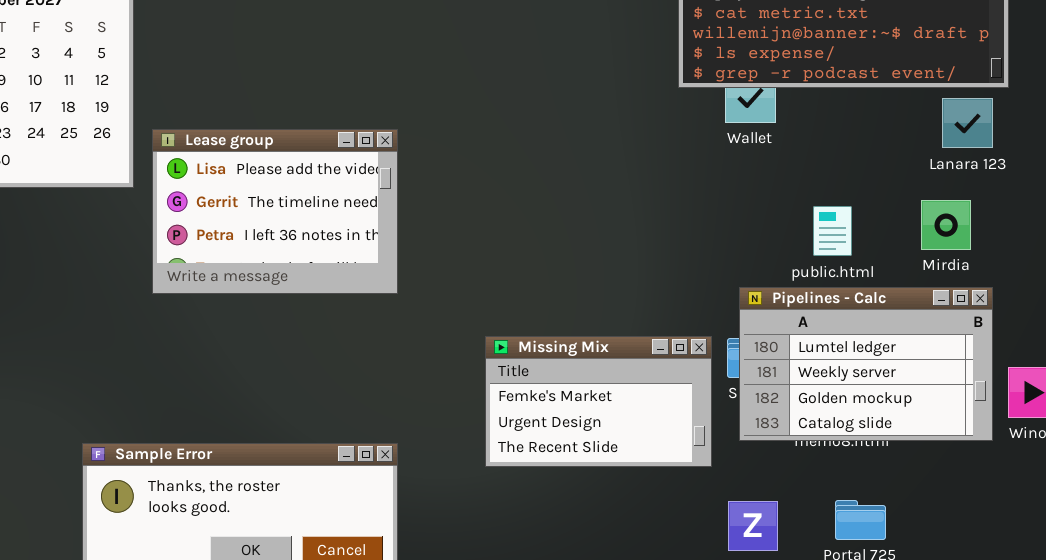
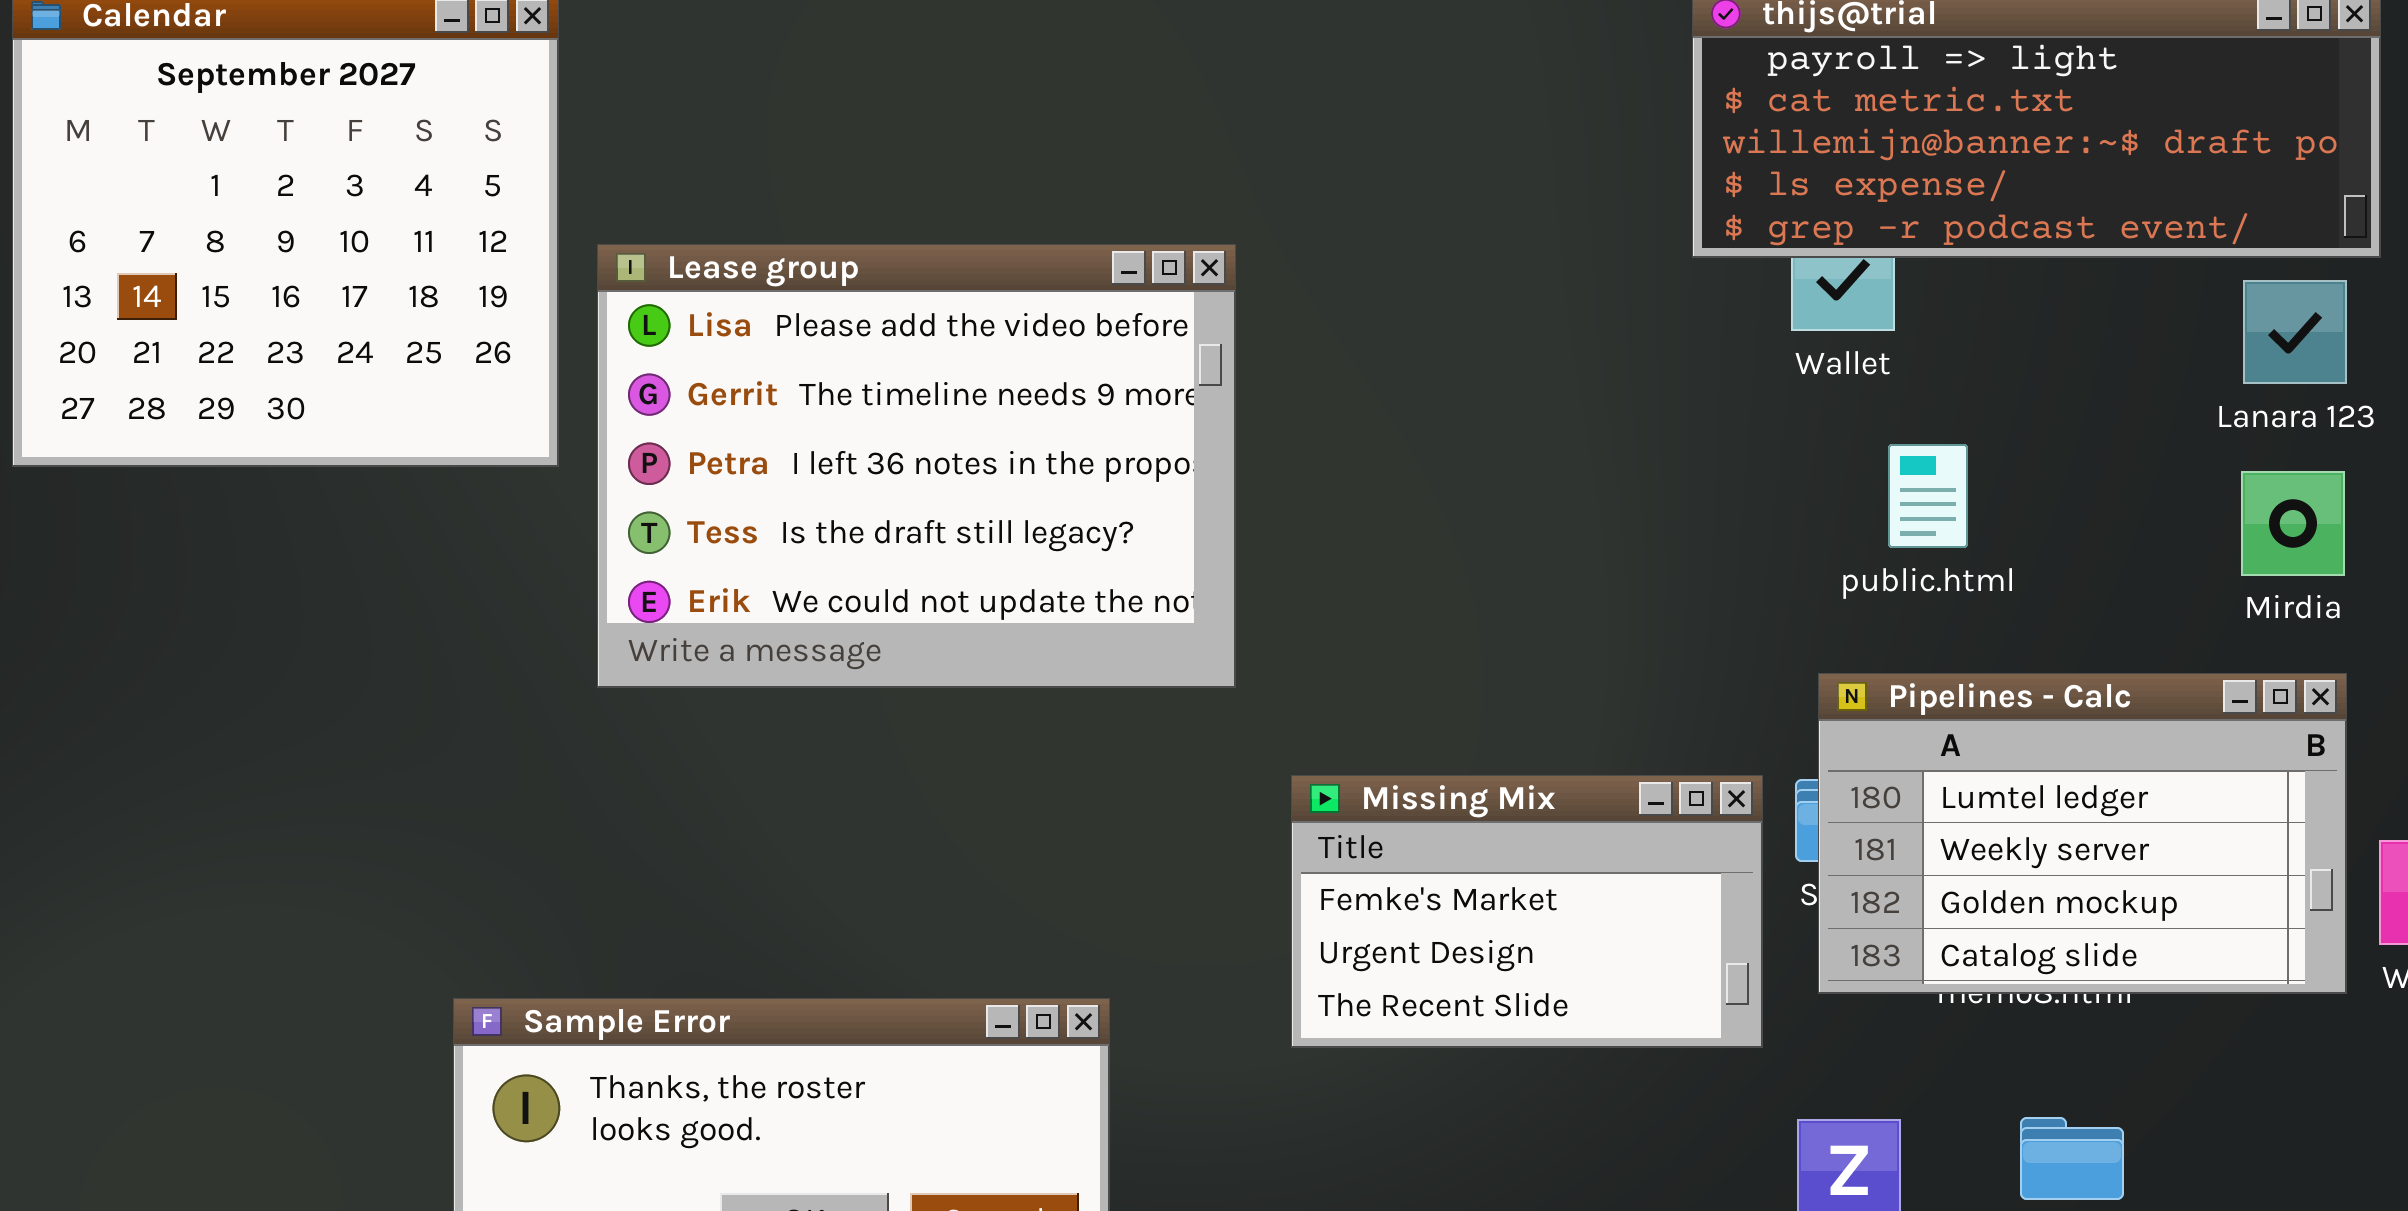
Lease group: [152,129,398,294] -> [597,244,1236,688], resized
Mirdia: [921,200,971,250] -> [2241,471,2345,576], moved
public.html: [813,206,852,256] -> [1888,444,1968,548], moved

